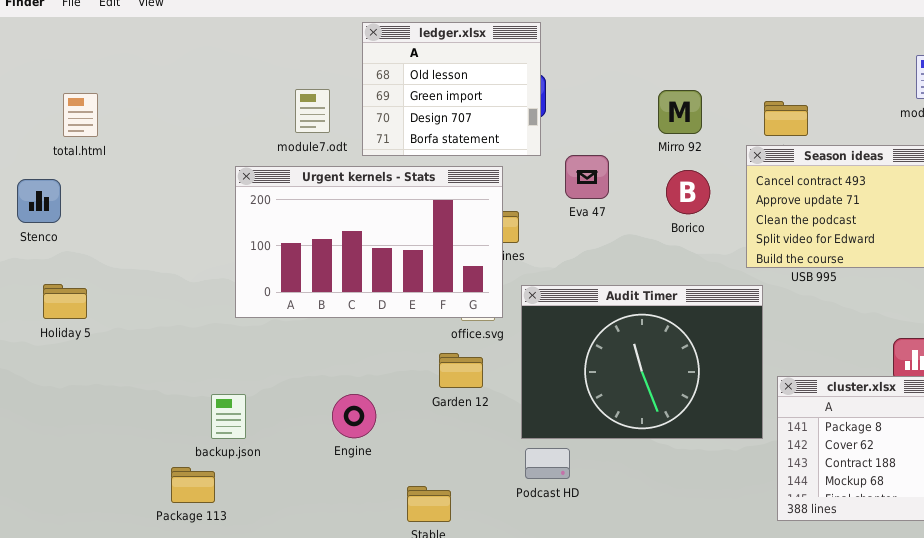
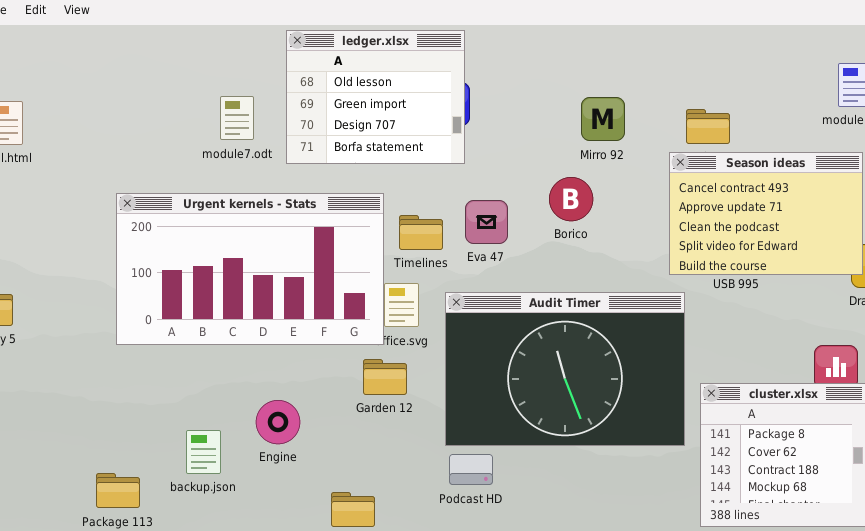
Eva 47: [565,155,609,199] -> [465,200,508,244], moved
Urgent kernels - Stats: [235,166,503,318] -> [116,193,384,345], moved
Borico: [666,170,710,214] -> [549,177,593,221], moved
backup.json: [211,394,246,439] -> [186,430,221,474], moved

